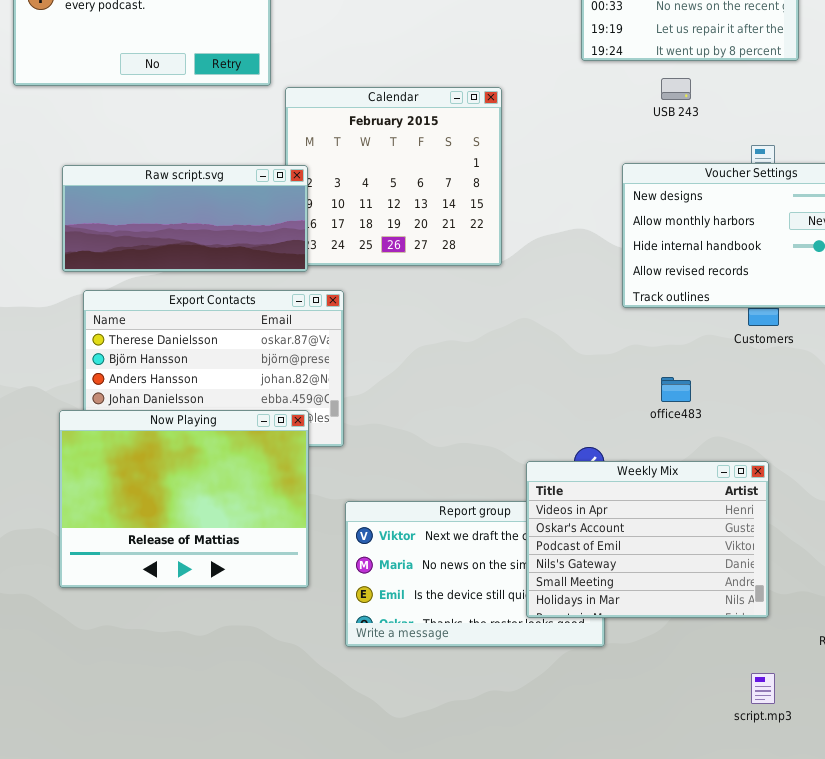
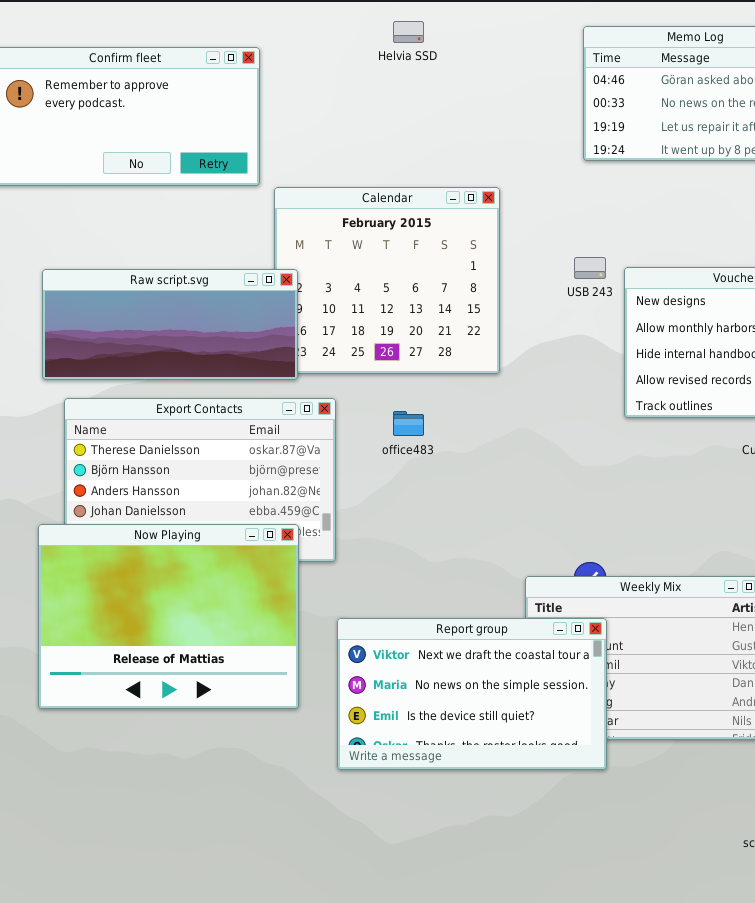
USB 243: [661,78,691,100] -> [574,257,606,279], moved
office483: [661,377,691,402] -> [393,411,424,436], moved
Report group: [345,501,605,647] -> [337,618,607,770], raised

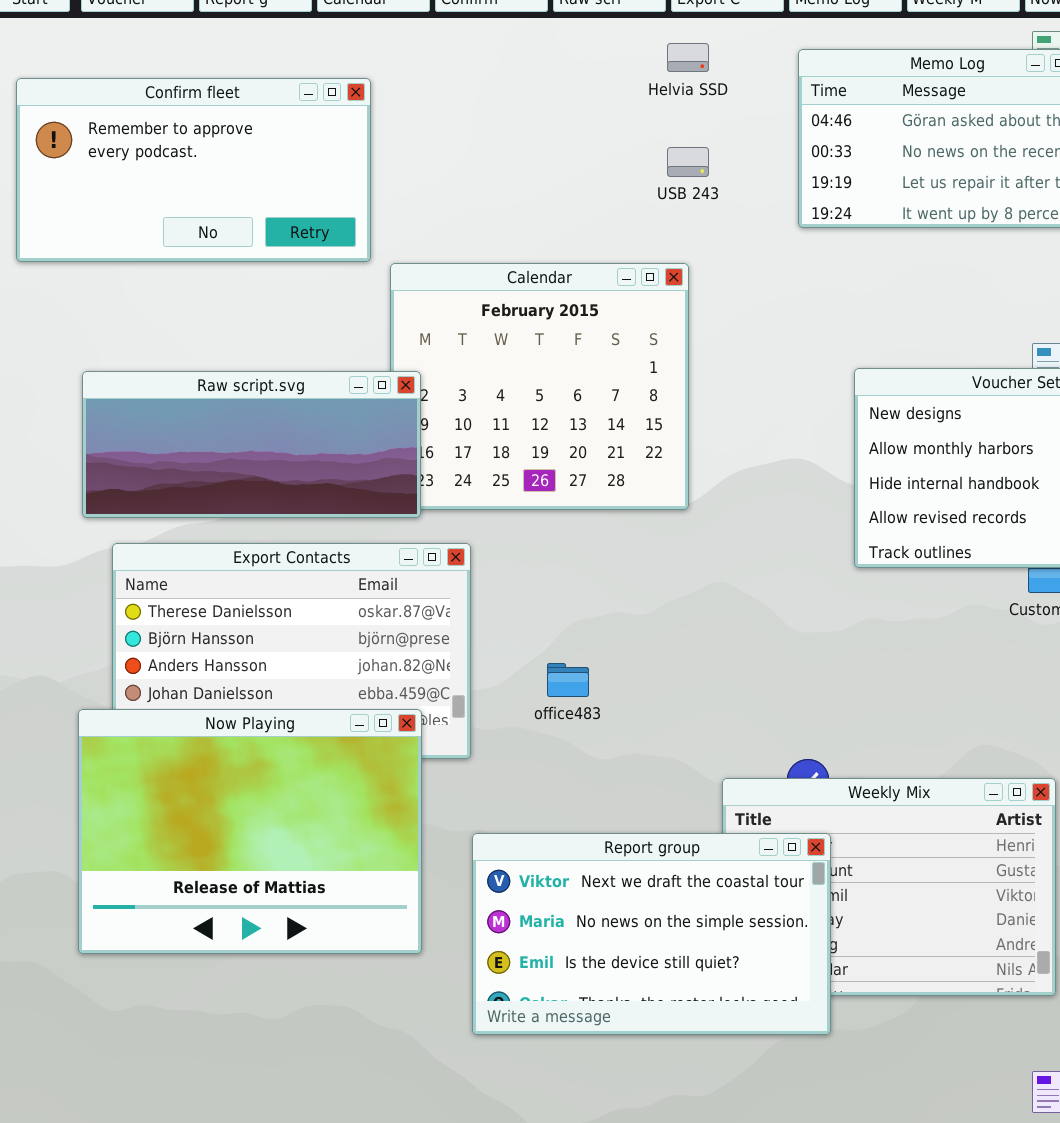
Helvia SSD: [393,21,424,43] -> [667,43,709,72], moved
USB 243: [574,257,606,279] -> [667,147,709,177], moved
office483: [393,411,424,436] -> [547,663,589,697], moved

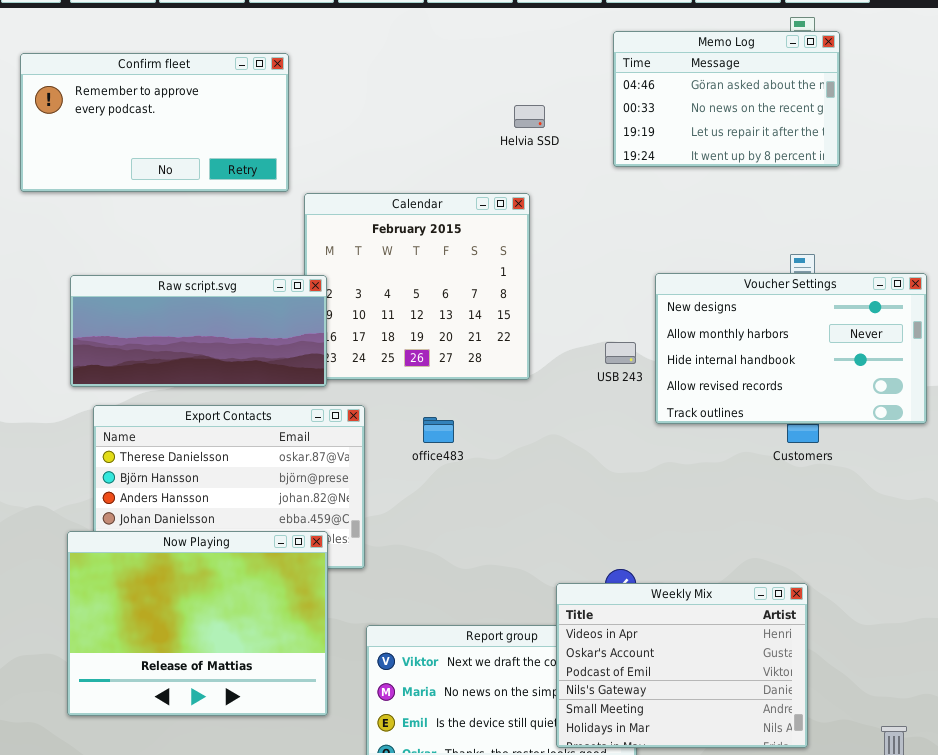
Helvia SSD: [667,43,709,72] -> [514,105,545,128], moved
USB 243: [667,147,709,177] -> [605,342,636,364], moved
office483: [547,663,589,697] -> [423,417,454,443], moved
Weekly Mix: [722,778,1056,996] -> [556,583,808,748], raised

